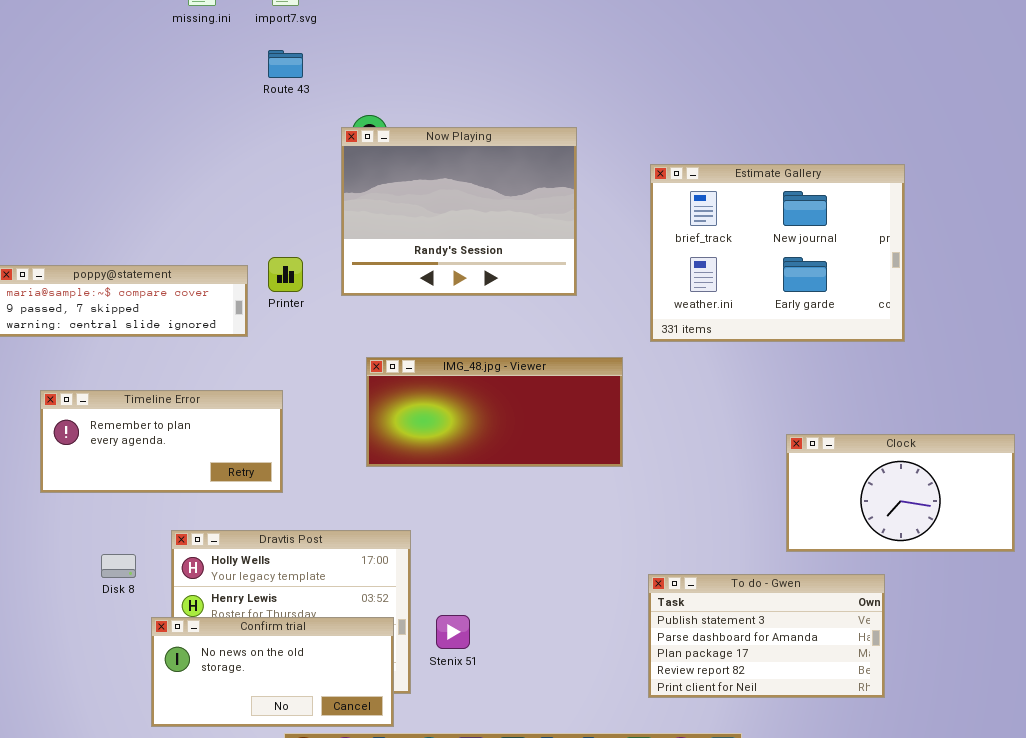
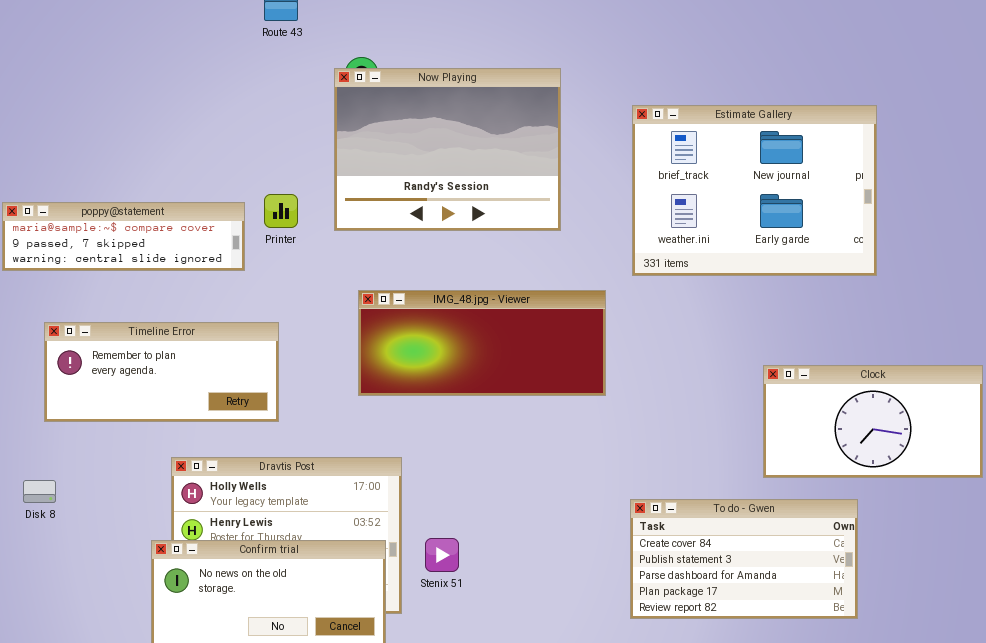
Disk 8: [101,554,136,578] -> [23,480,56,503], moved
To do - Gwen: [648,574,885,698] -> [630,499,858,619], scrolled up 1 row

